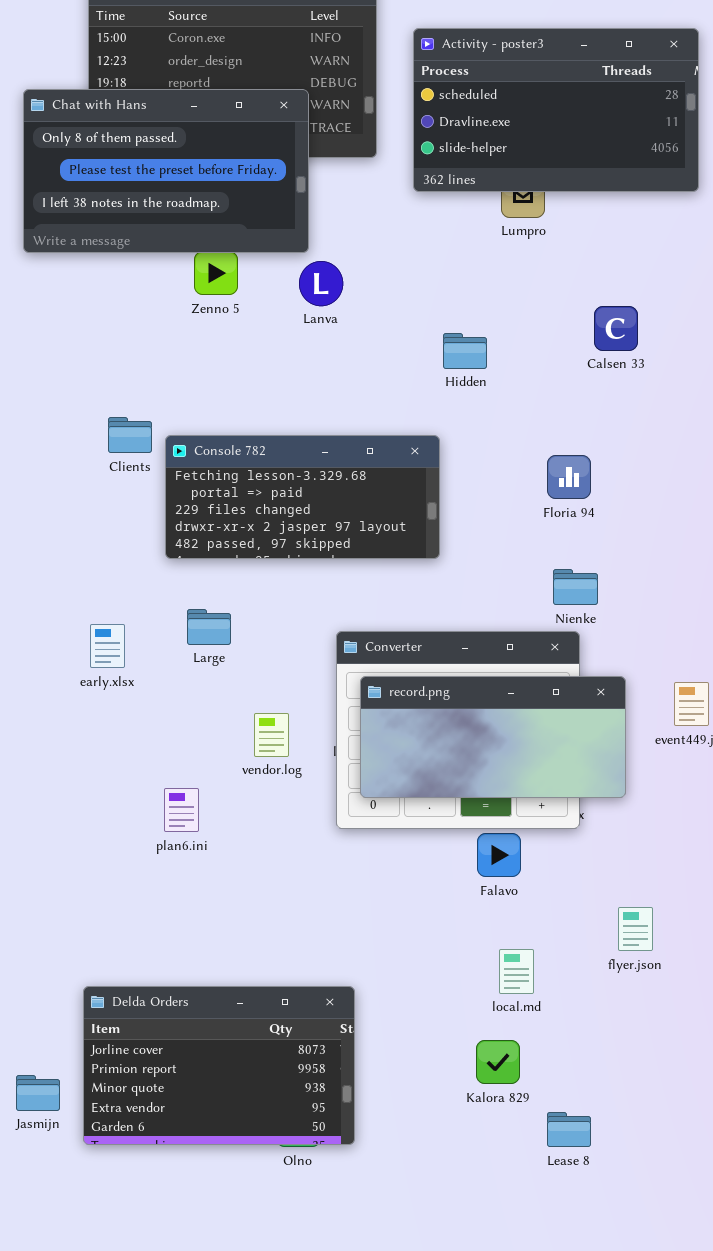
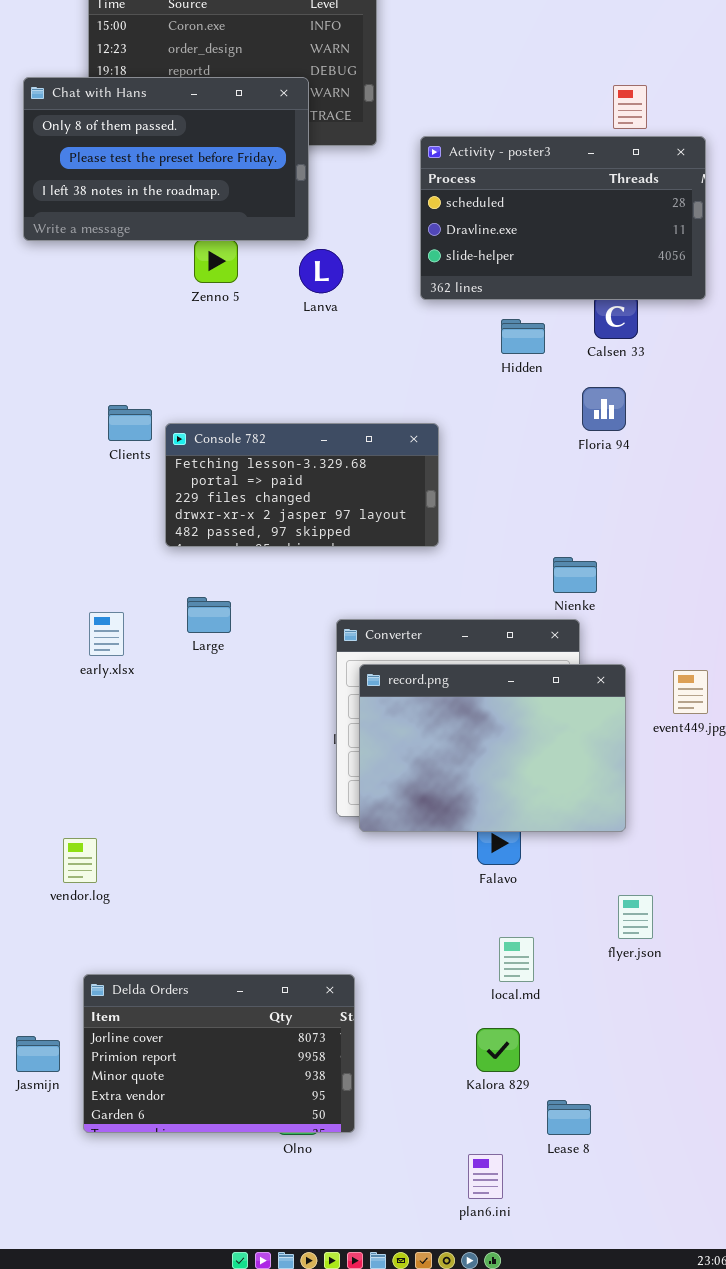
Activity - poster3: [413,28,699,192] -> [420,136,706,300], moved
Hidden: [443,333,487,369] -> [501,319,545,354], moved
Floria 94: [547,455,591,499] -> [582,387,626,431], moved
record.png: [360,676,626,798] -> [359,664,626,832], resized
vendor.log: [254,713,289,757] -> [63,838,97,883], moved
plan6.ini: [164,788,199,832] -> [468,1154,503,1199], moved
Jasmijn: [16,1075,60,1111] -> [16,1036,60,1072], moved

